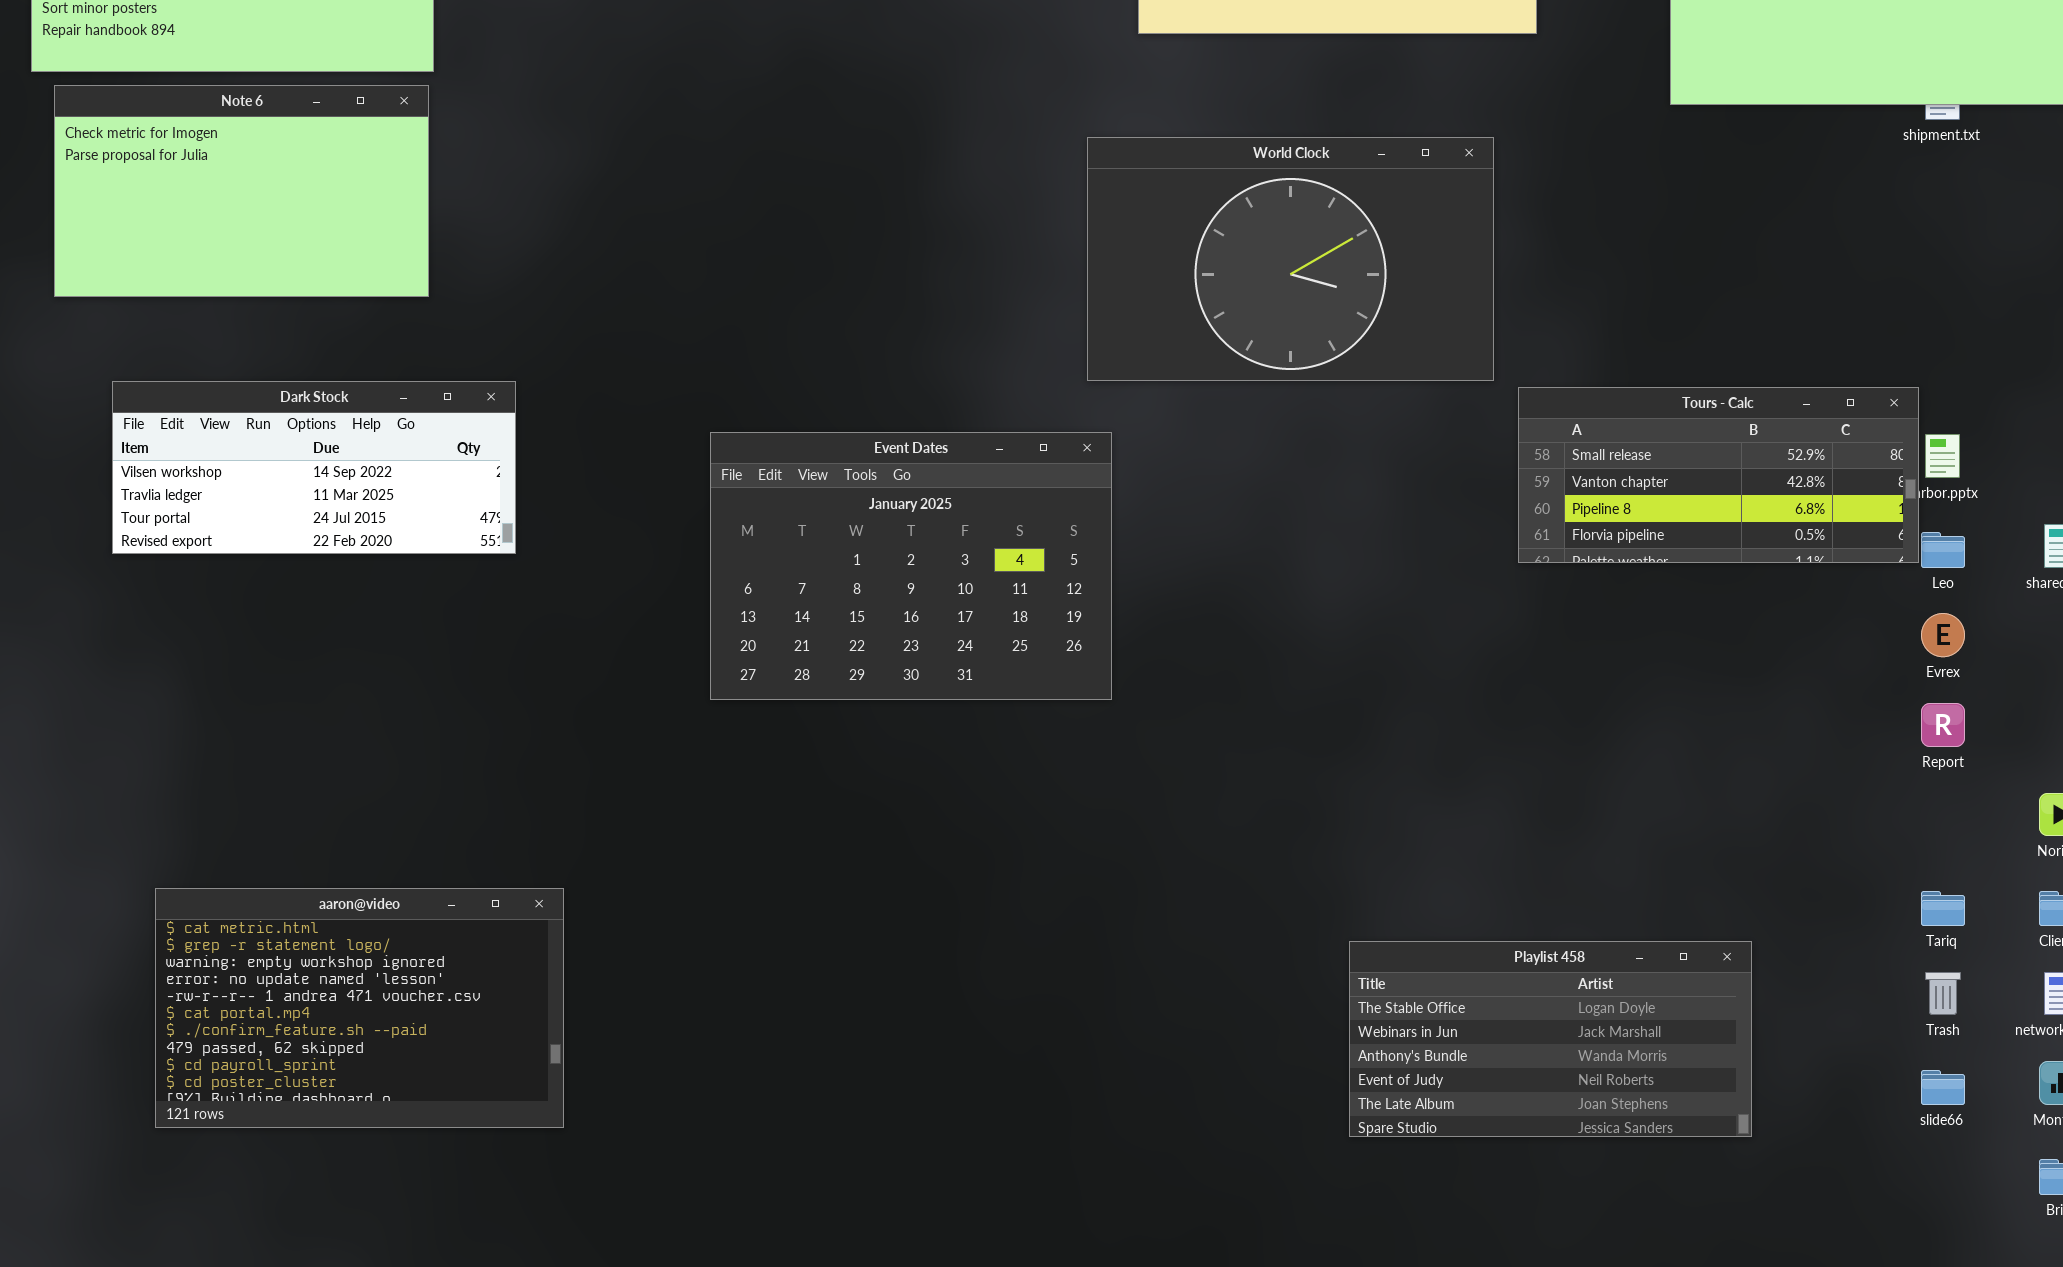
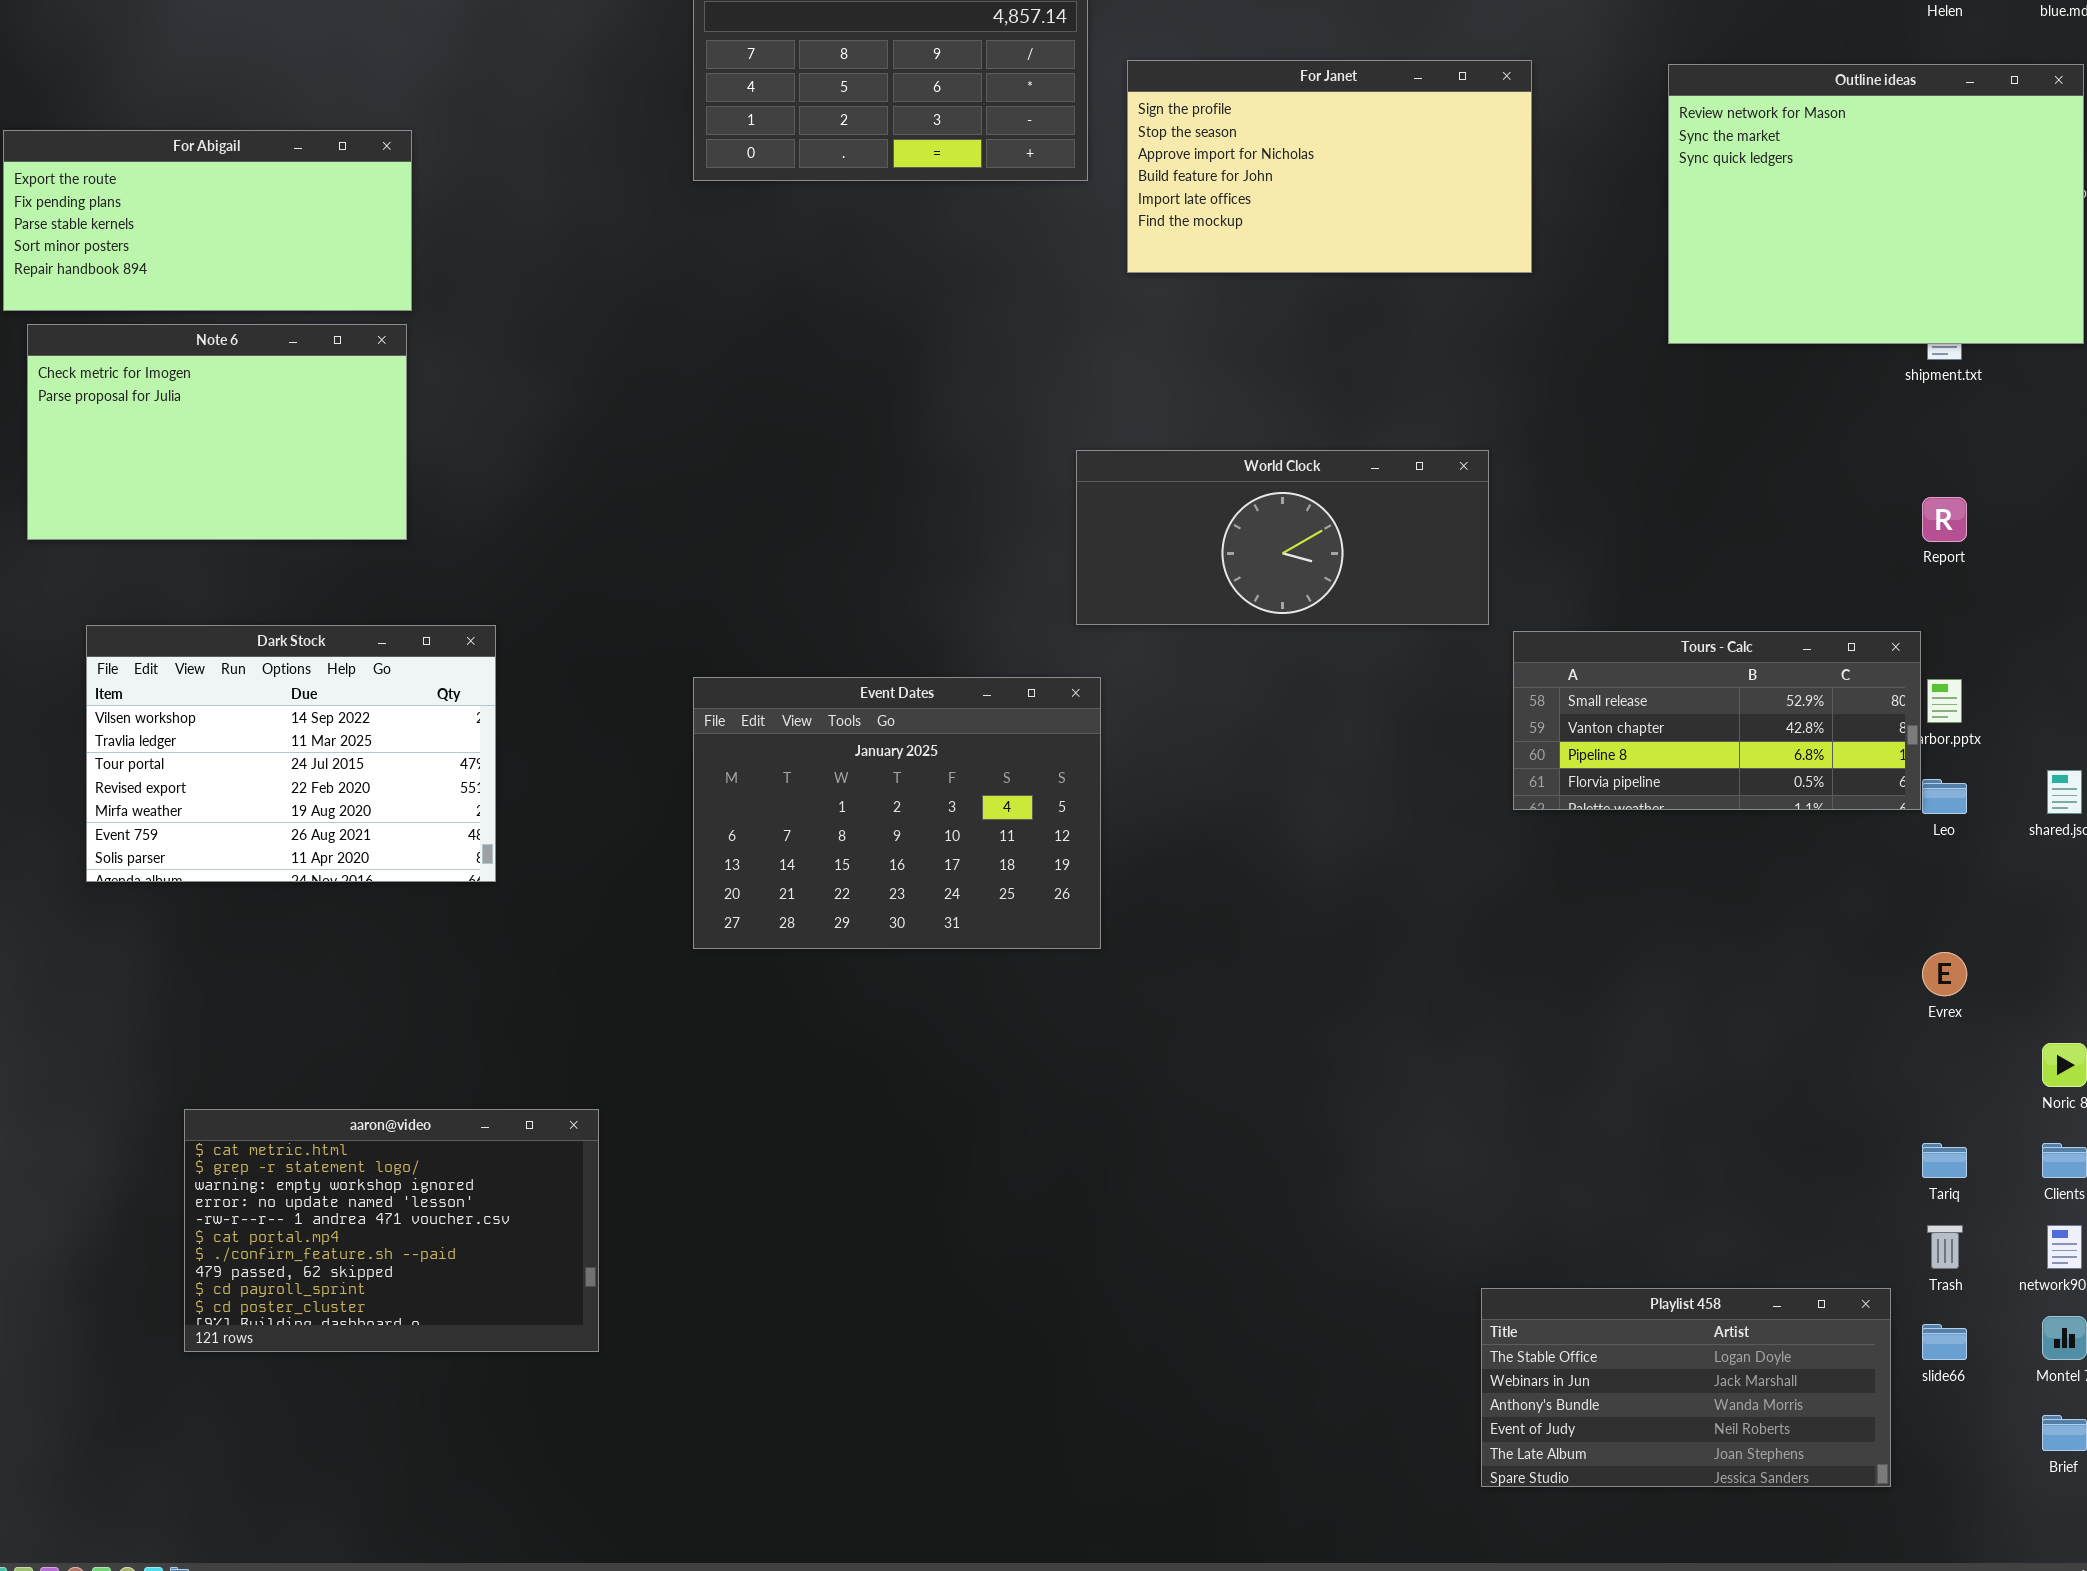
World Clock: [1087,137,1494,381] -> [1076,450,1489,625], resized
Dark Stock: [112,381,516,554] -> [86,625,496,882], resized
Evrex: [1921,613,1965,657] -> [1922,952,1967,996], moved
Report: [1921,703,1965,747] -> [1922,497,1967,542], moved
aaron@video: [155,888,564,1128] -> [184,1109,599,1352], moved
Playlist 458: [1349,941,1752,1137] -> [1481,1288,1891,1487], moved

